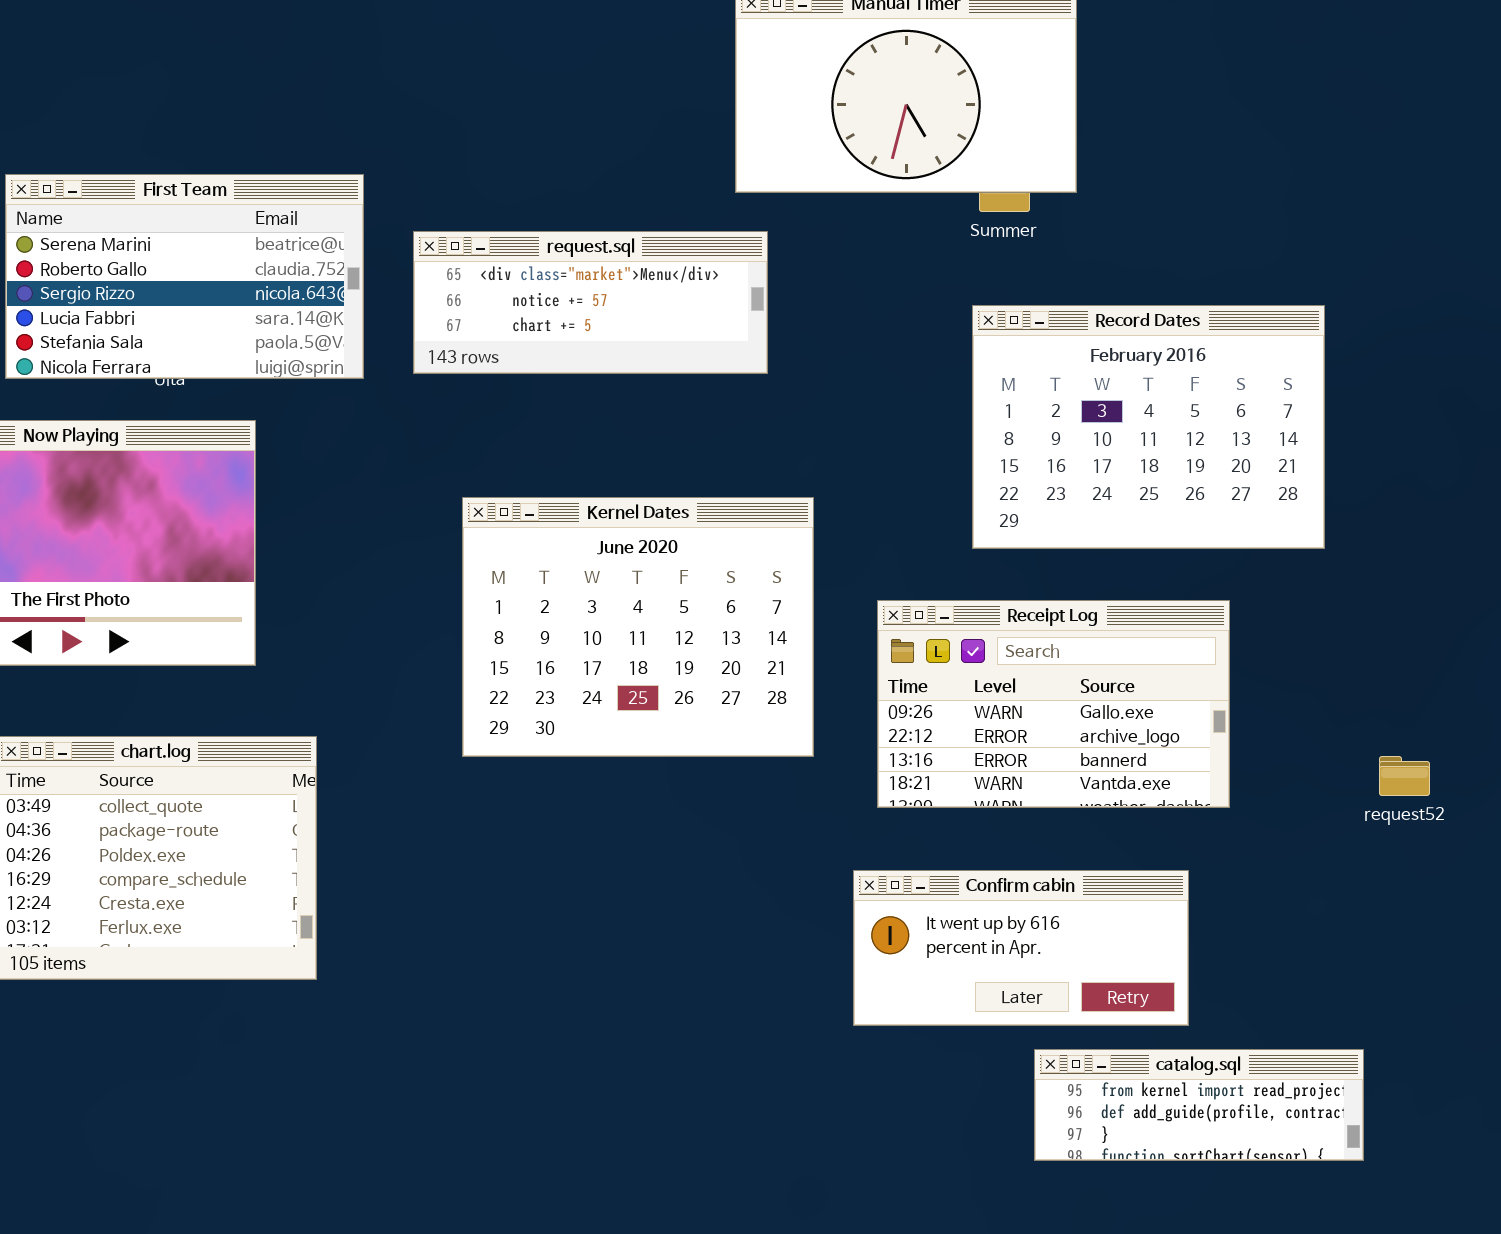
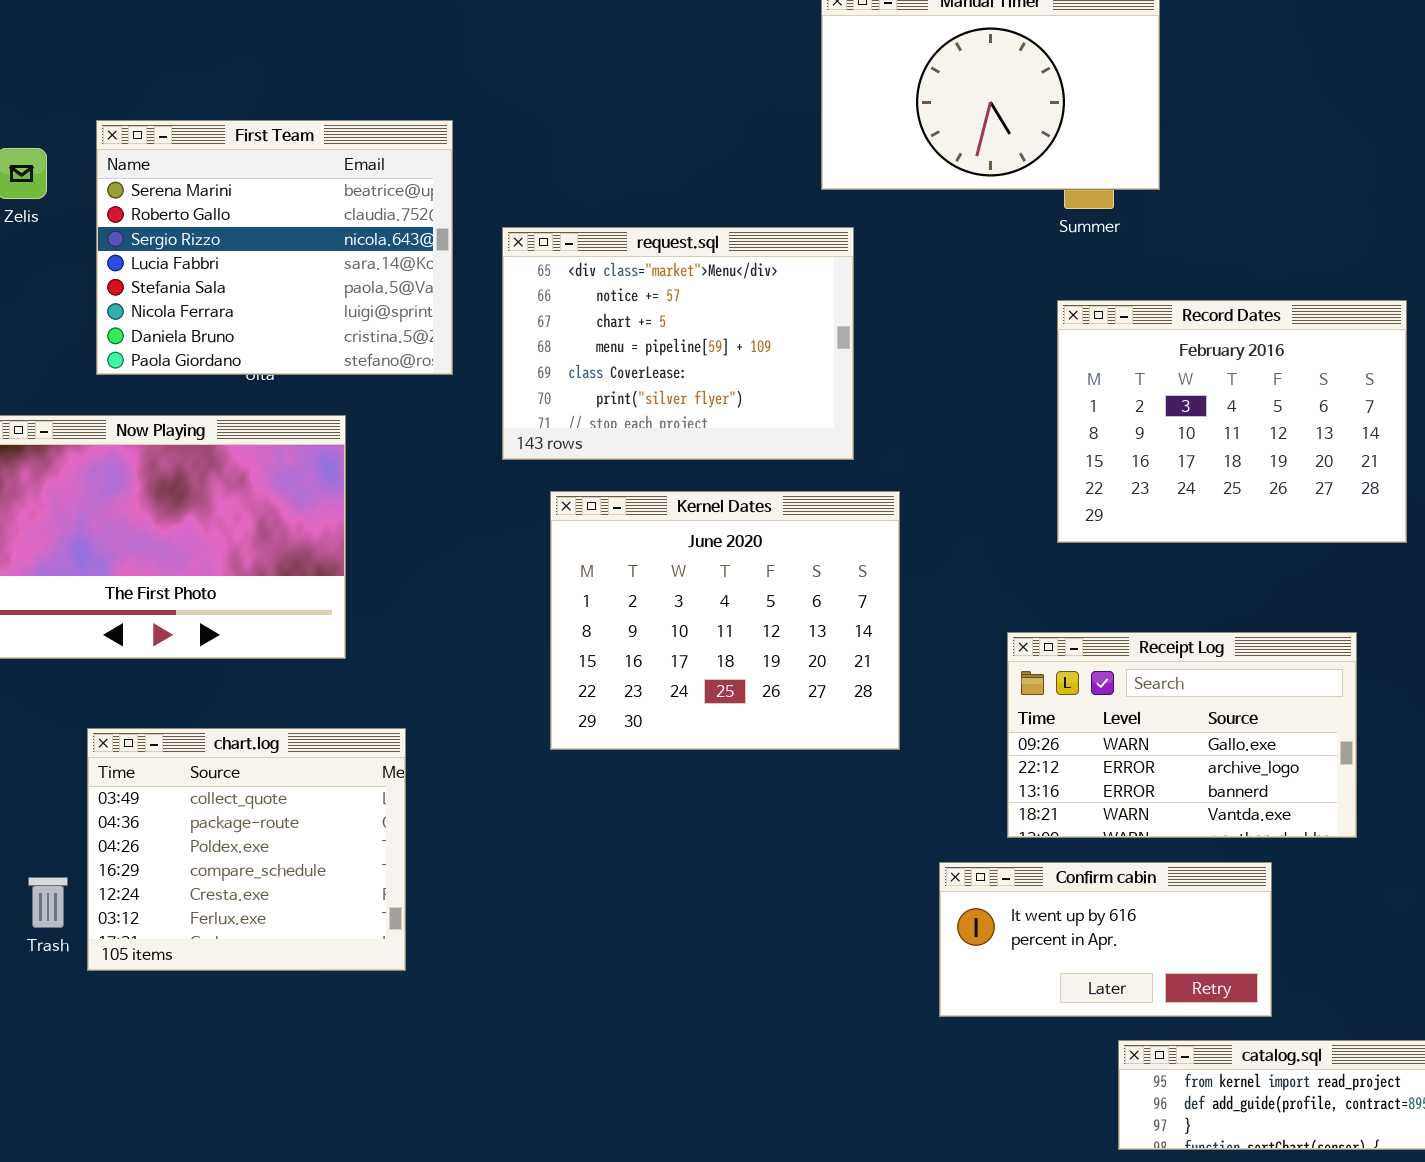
First Team: [5,174,364,379] -> [96,120,453,375], resized
request.sql: [413,231,768,374] -> [502,227,854,460], resized
Receipt Log: [877,600,1230,808] -> [1007,632,1357,838], moved

